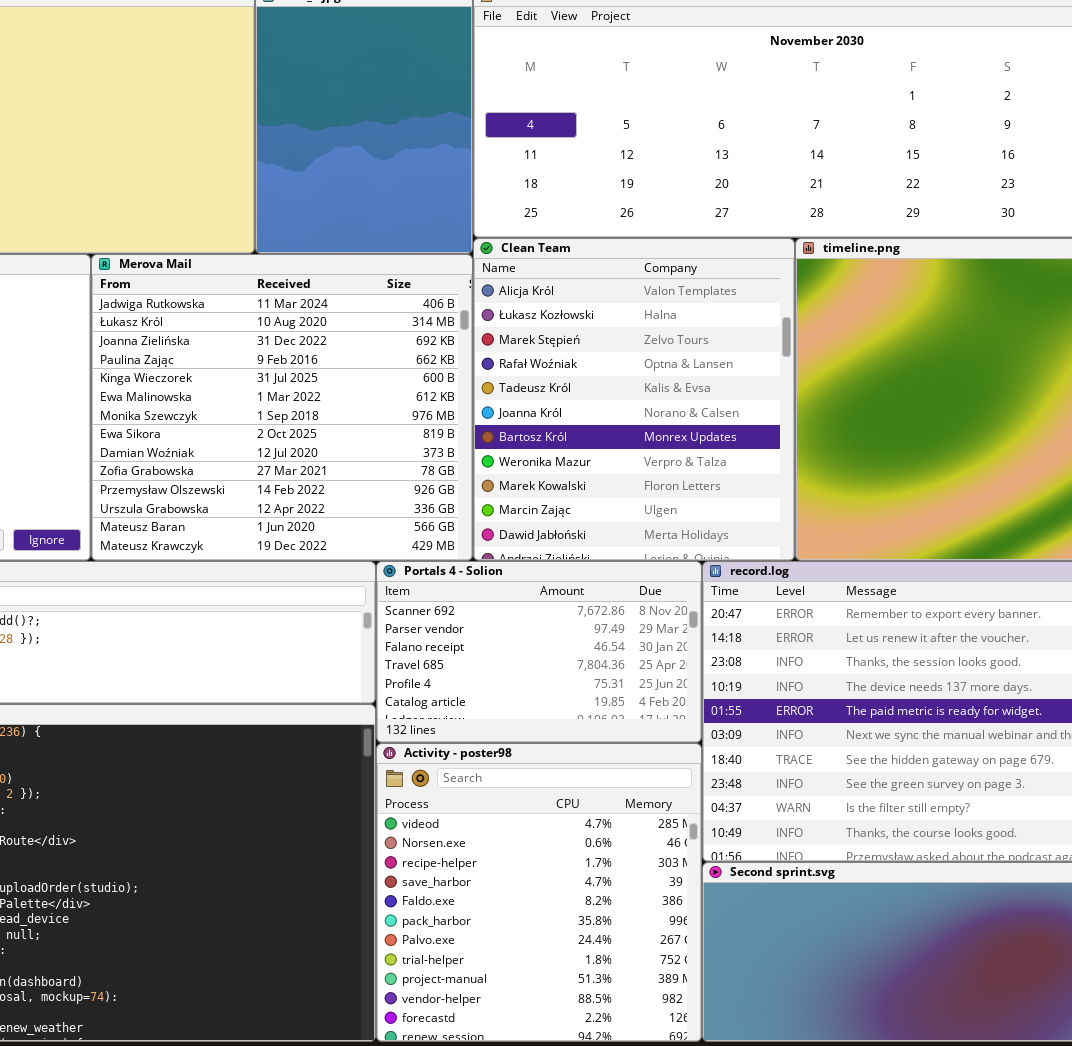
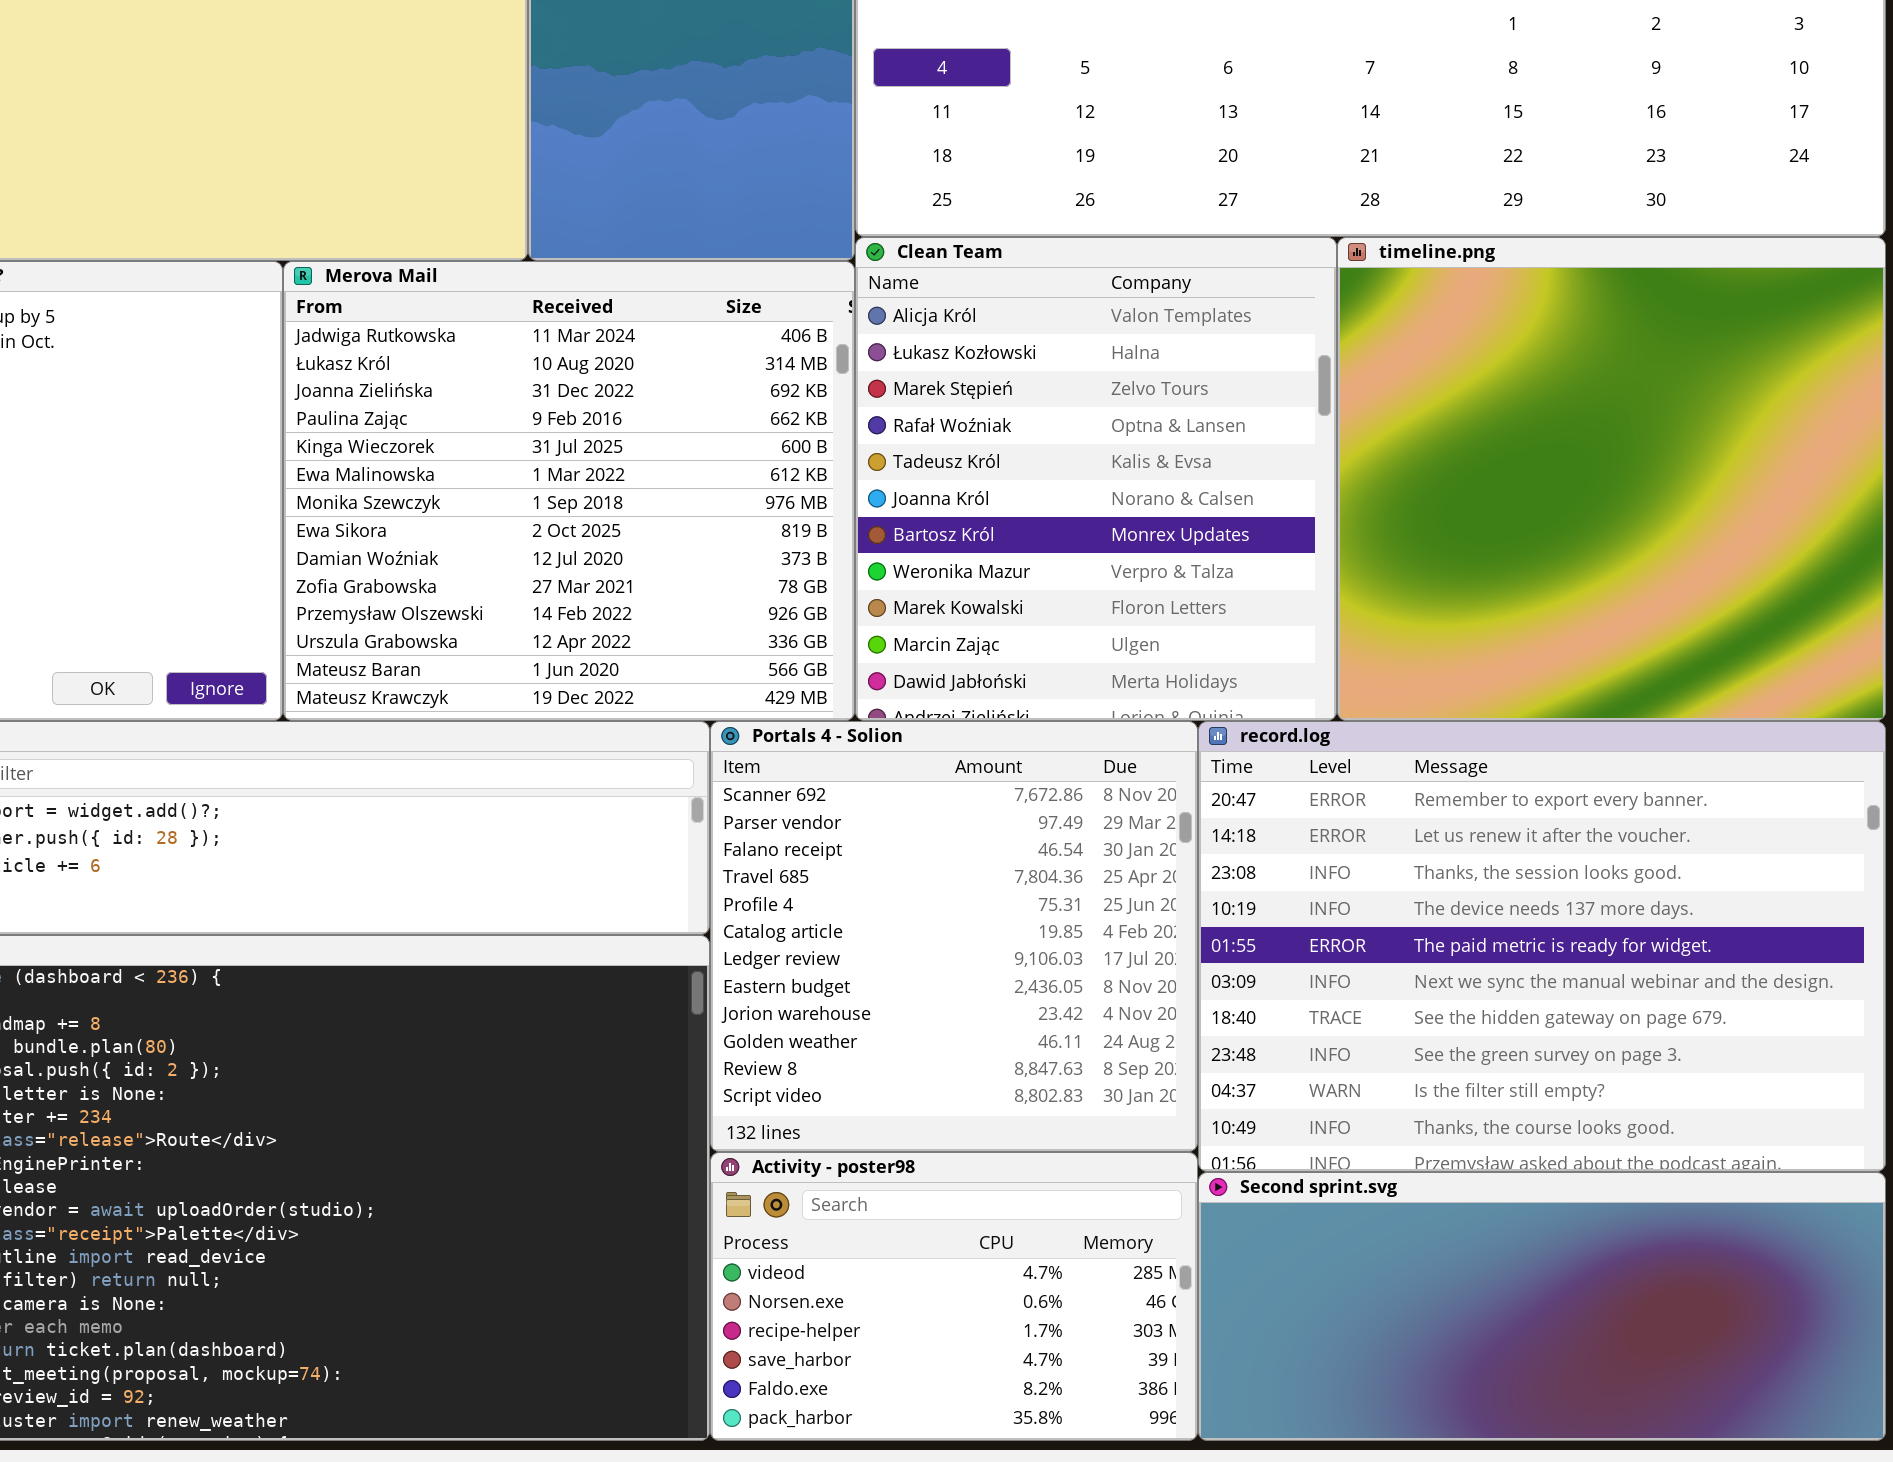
Portals 4 - Solion: [376,561,702,743] -> [710,721,1198,1152], resized
Activity - poster98: [376,743,702,1042] -> [710,1152,1198,1441], resized

